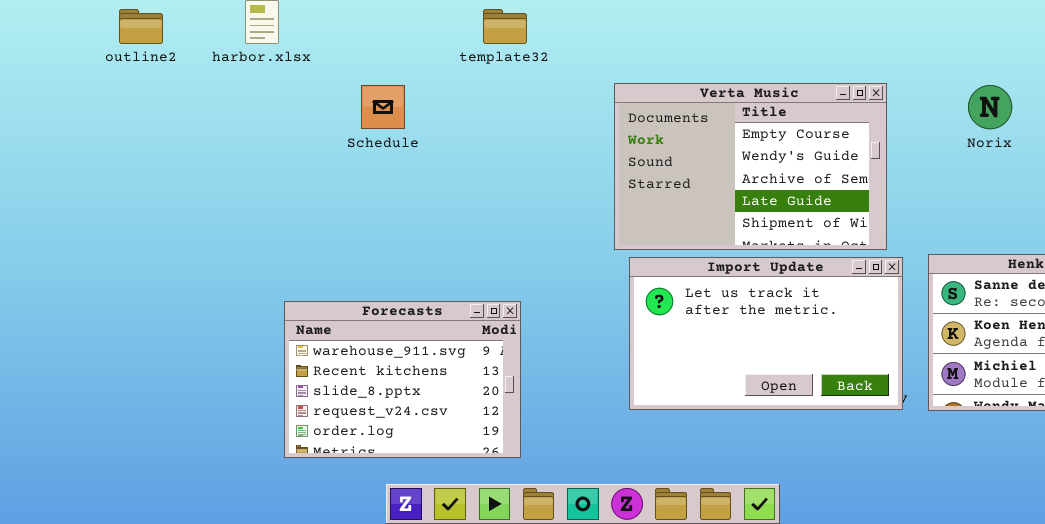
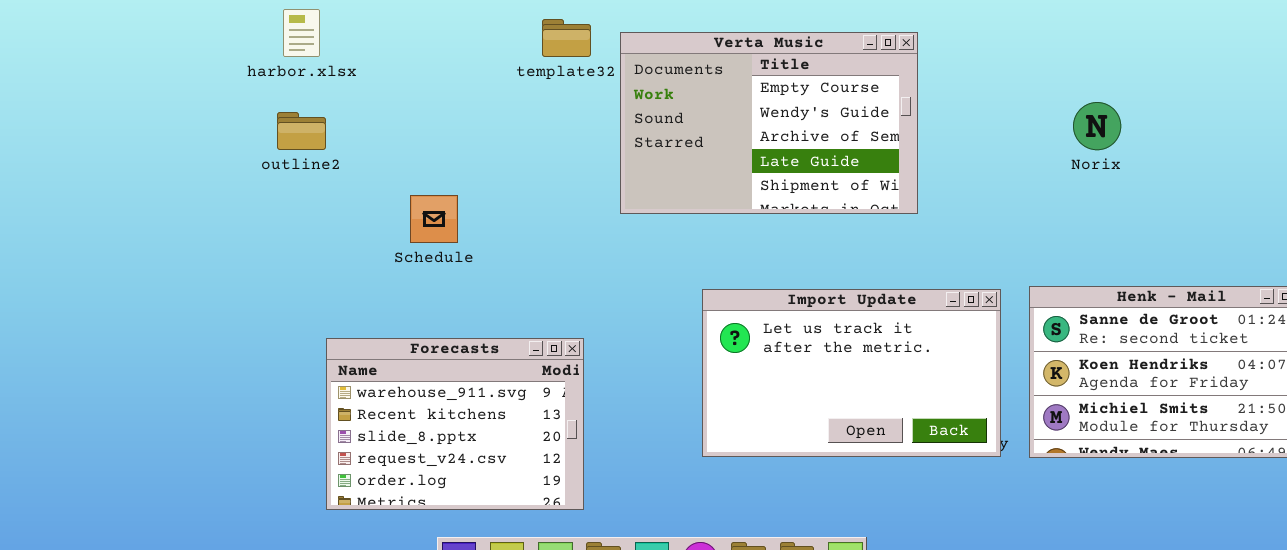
outline2: [119,9,163,44] -> [277,112,326,150], moved
Verta Music: [614,83,887,250] -> [620,32,918,214], moved
Schedule: [361,85,405,129] -> [410,195,458,243], moved

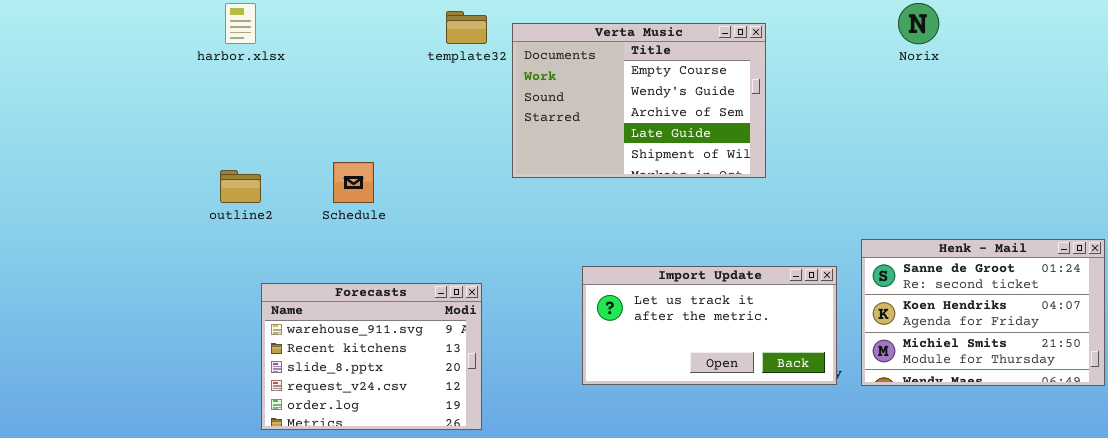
Norix: [1073,102,1121,150] -> [898,3,939,44], moved
outline2: [277,112,326,150] -> [220,170,261,203], moved
Import Update: [702,289,1001,457] -> [582,266,837,385], resized

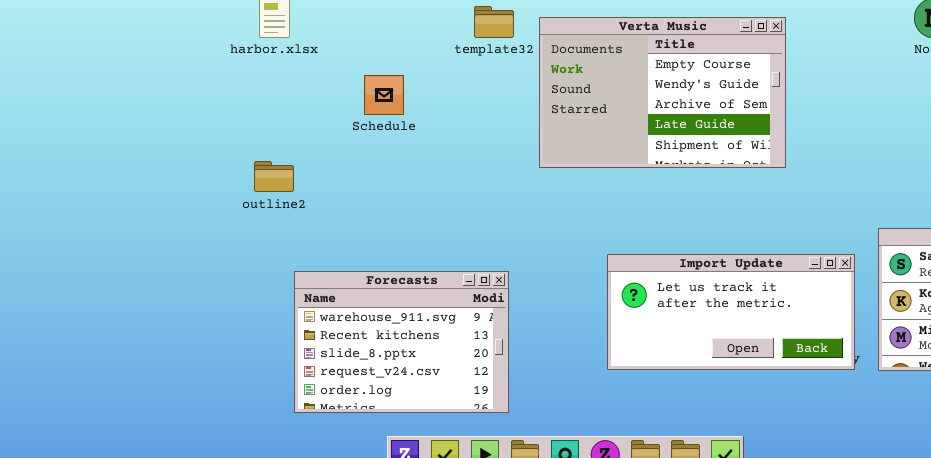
Schedule: [333,162,374,203] -> [364,75,404,115], moved

